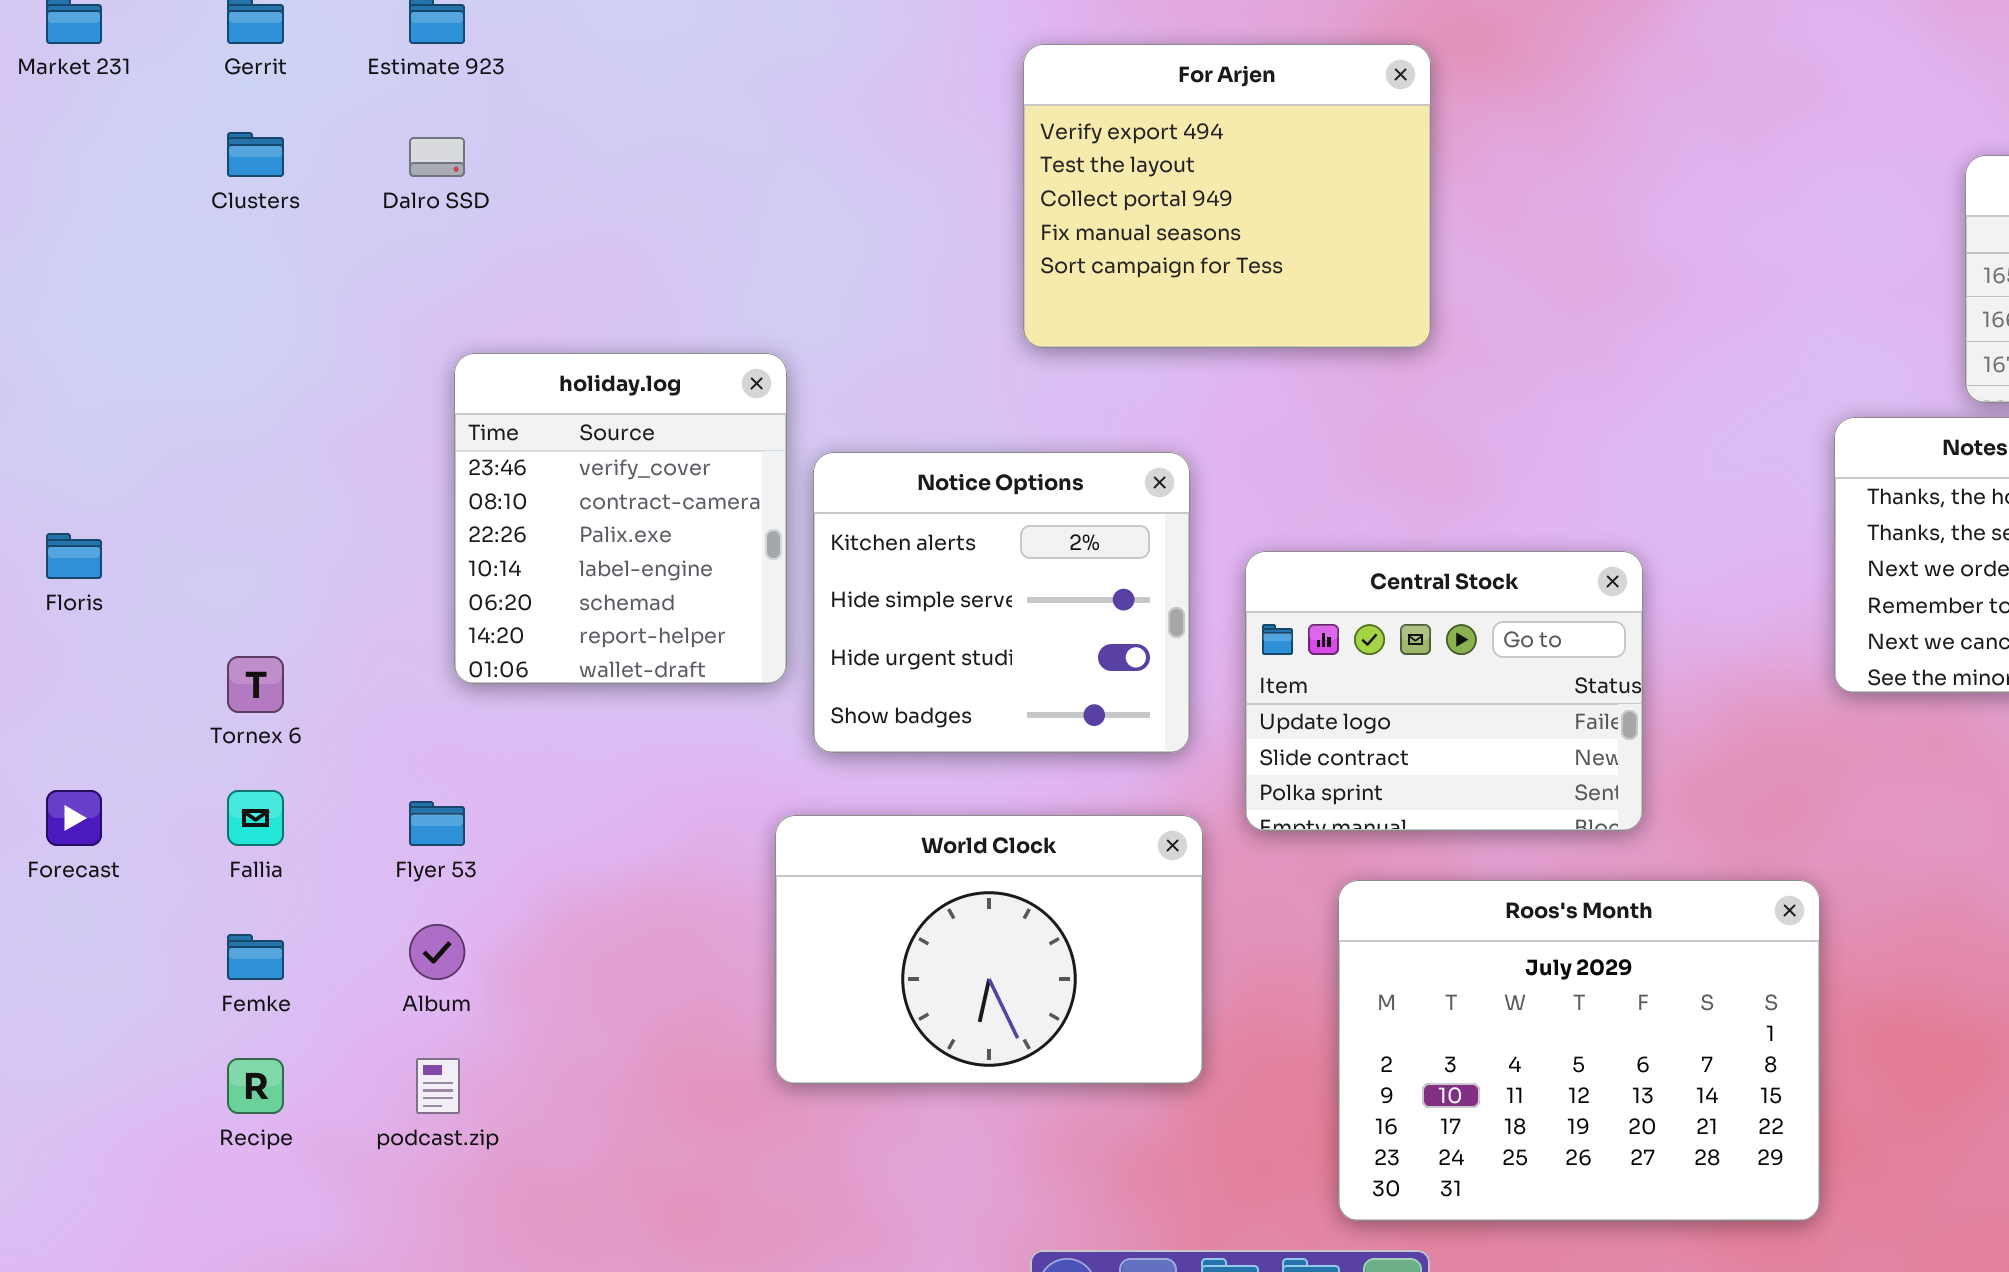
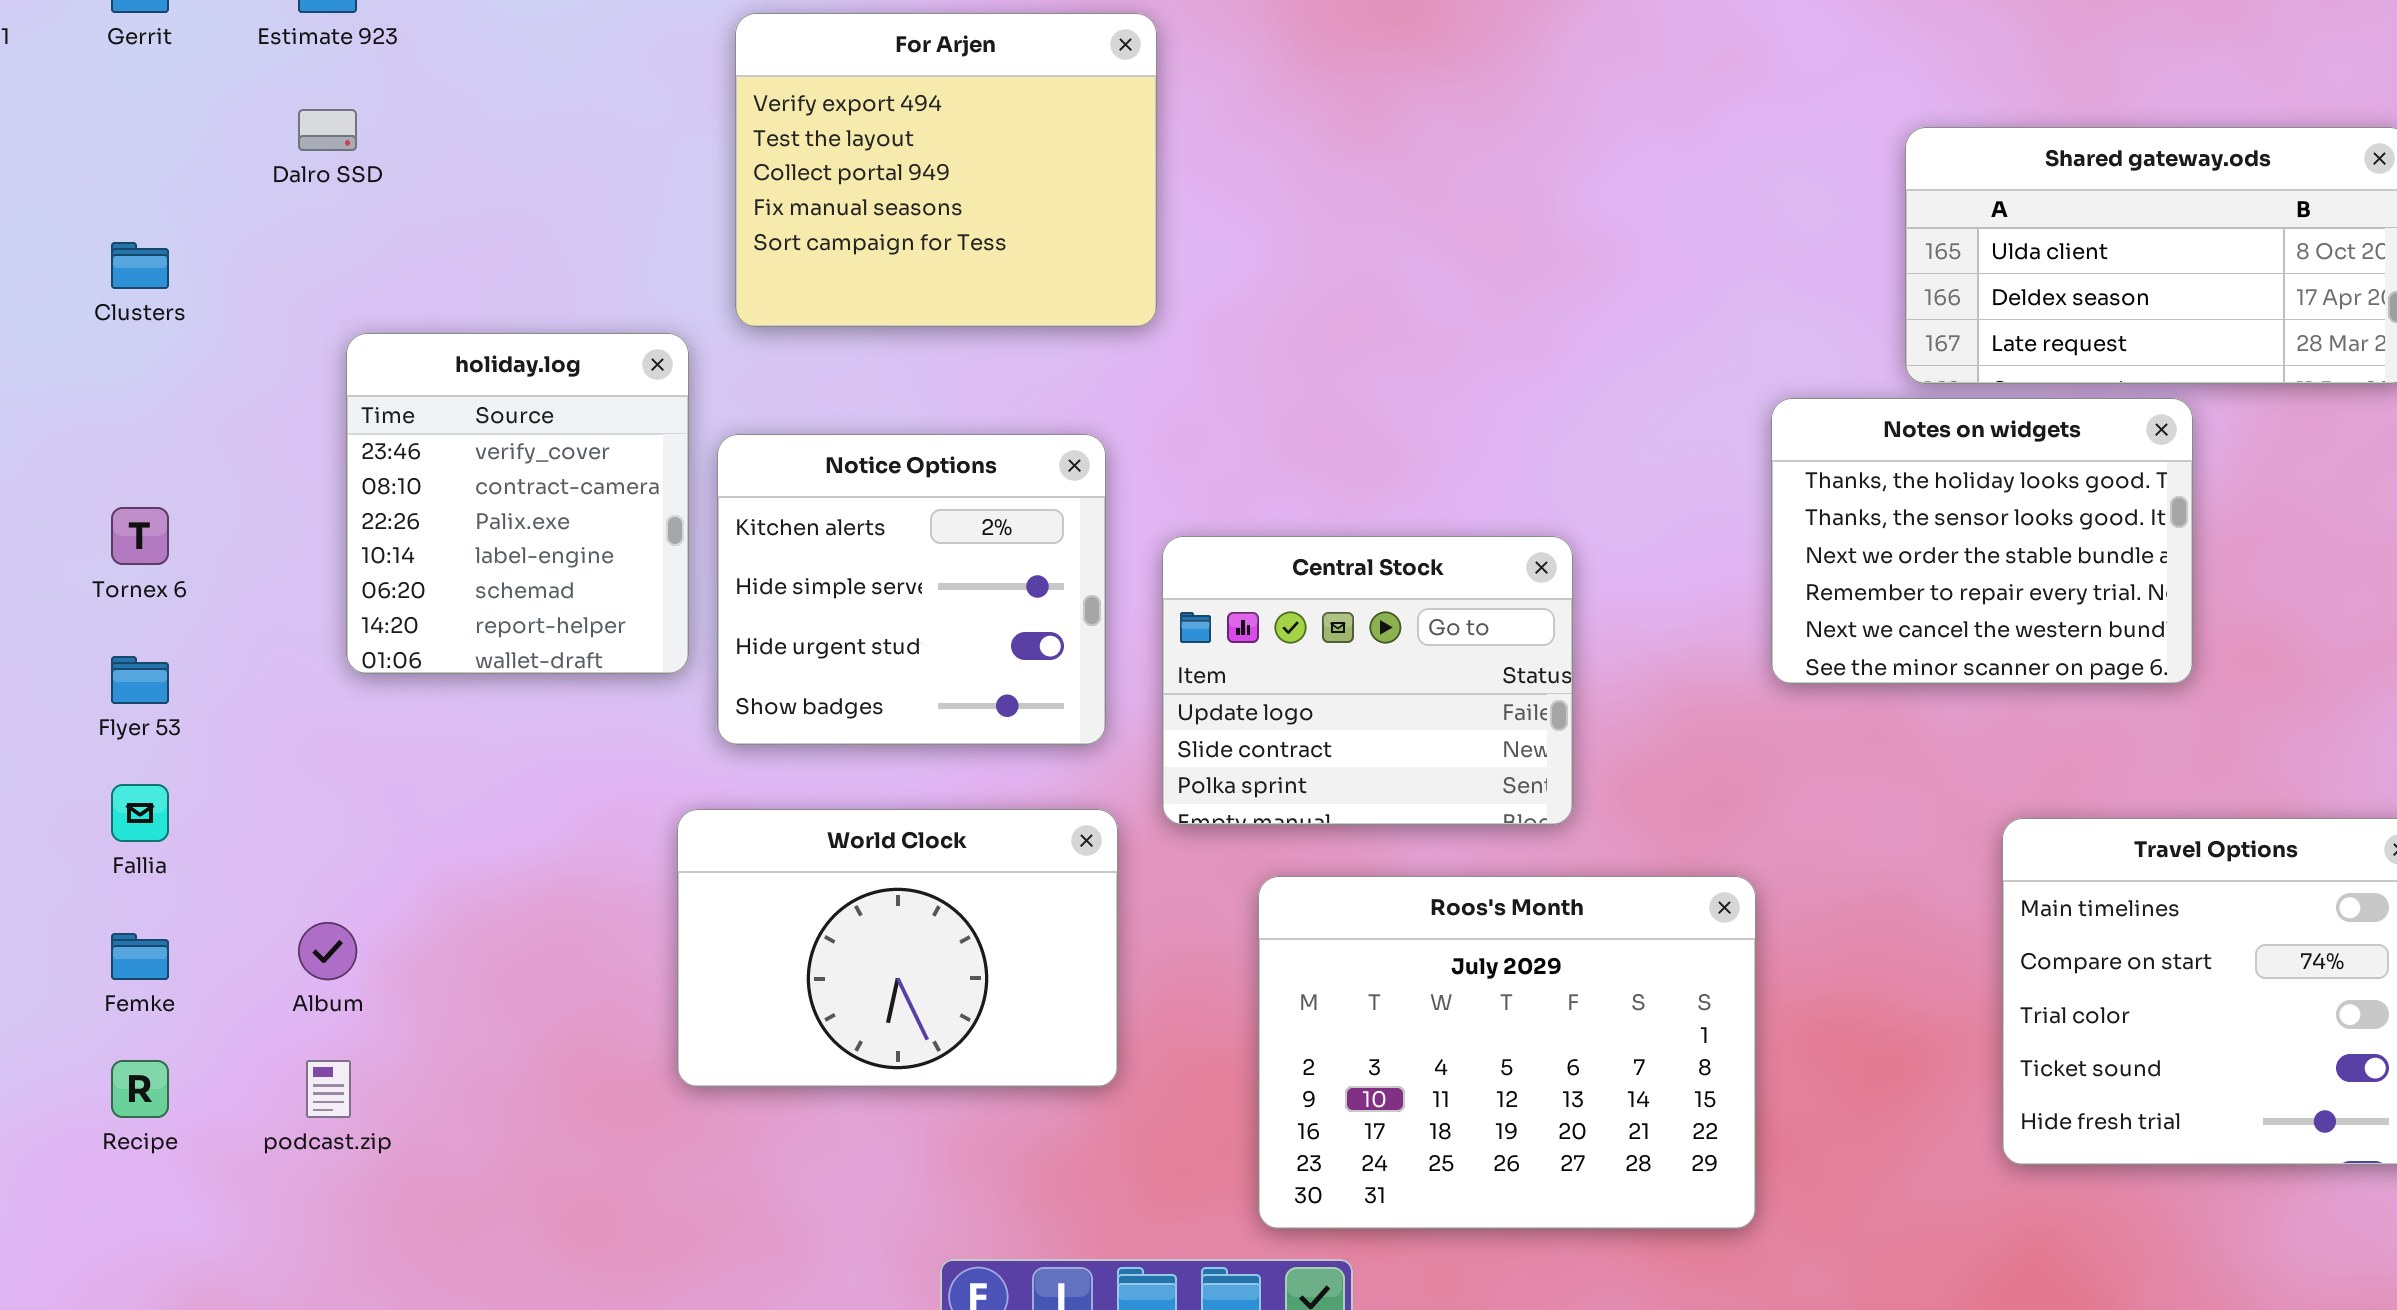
For Arjen: [1023,44,1431,348] -> [735,13,1157,327], moved
Clusters: [227,132,284,177] -> [111,242,169,289], moved
Tornex 6: [227,656,284,713] -> [111,507,169,565], moved
Flyer 53: [409,801,465,846] -> [111,656,169,704], moved

